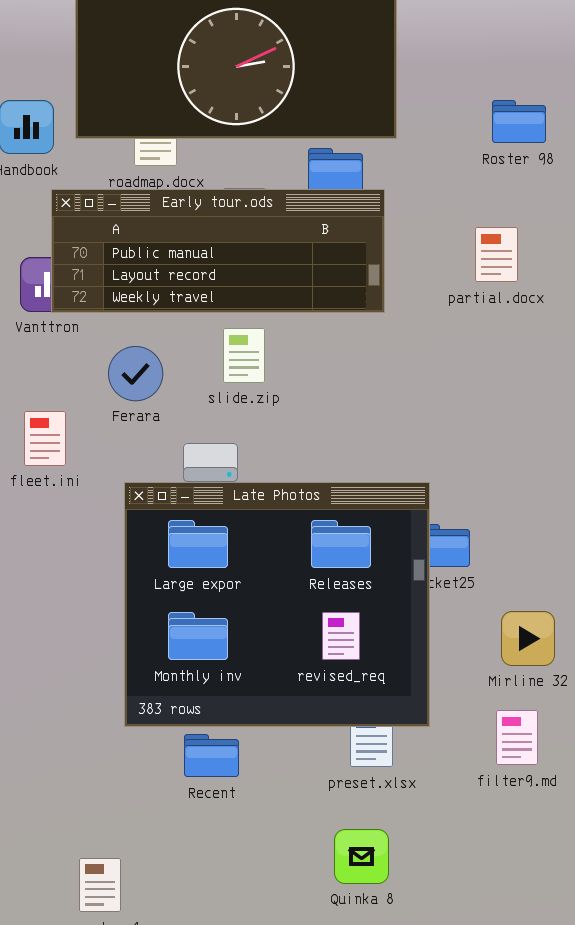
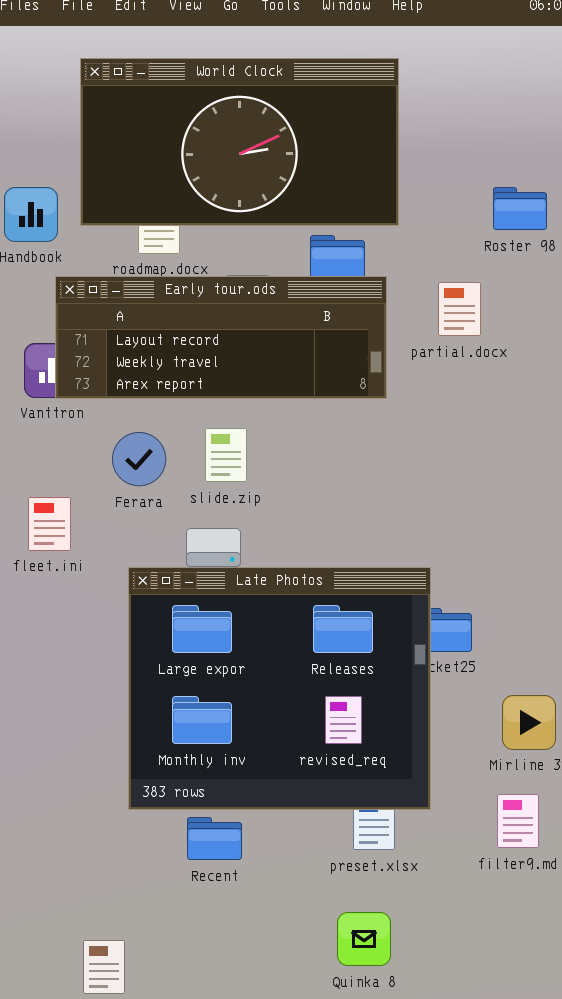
Early tour.ods: [51,189,385,313] -> [55,276,387,399], scrolled down 1 row
partial.docx: [475,227,518,282] -> [438,282,481,336], moved
slide.zip: [223,328,265,383] -> [205,428,247,482], moved

